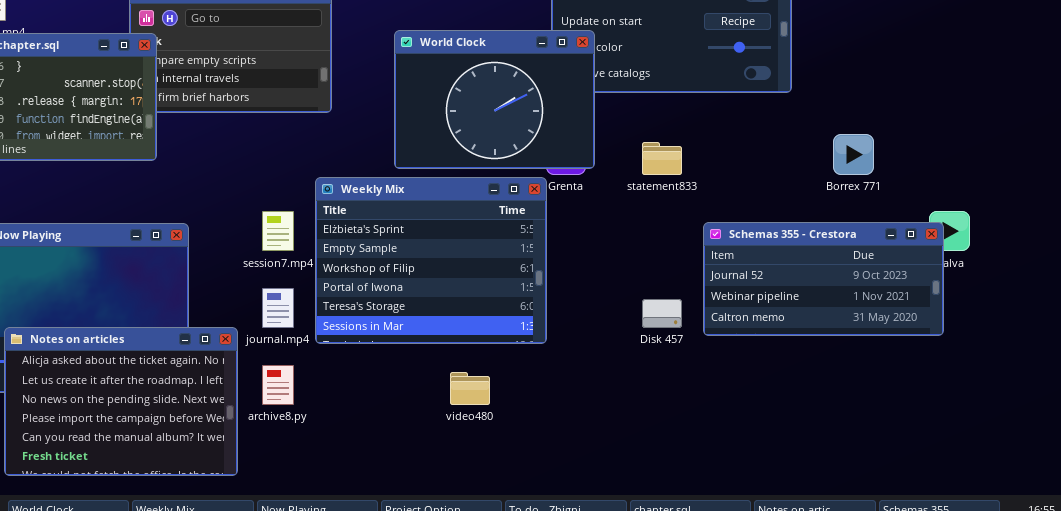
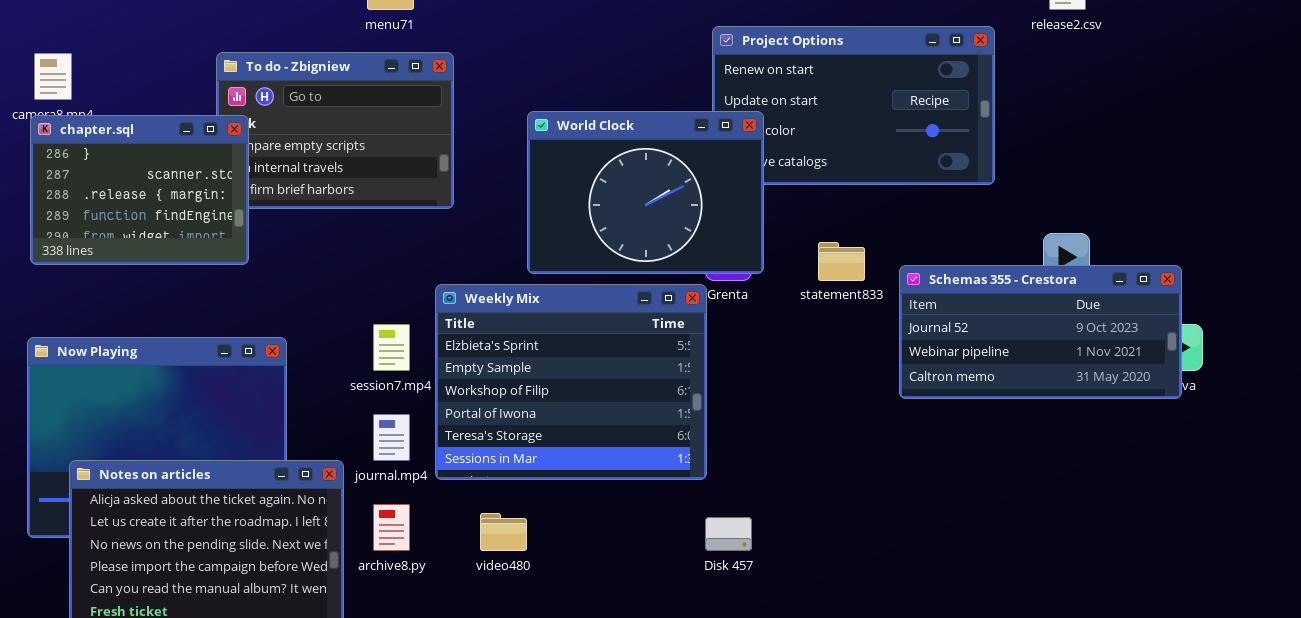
Schemas 355 - Crestora: [703,222,944,336] -> [899,265,1182,399], moved
Disk 457: [642,299,682,328] -> [705,517,752,551], moved
video480: [450,372,490,405] -> [480,513,527,551], moved

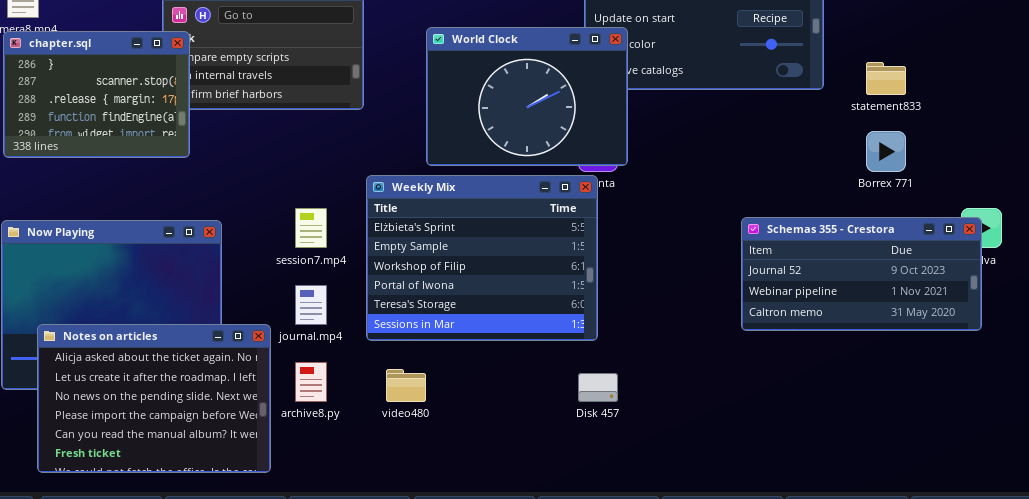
statement833: [818,242,865,281] -> [866,62,906,95], moved
Schemas 355 - Crestora: [899,265,1182,399] -> [741,217,982,331], moved
Weekly Mix: [435,284,707,480] -> [366,175,598,341], moved

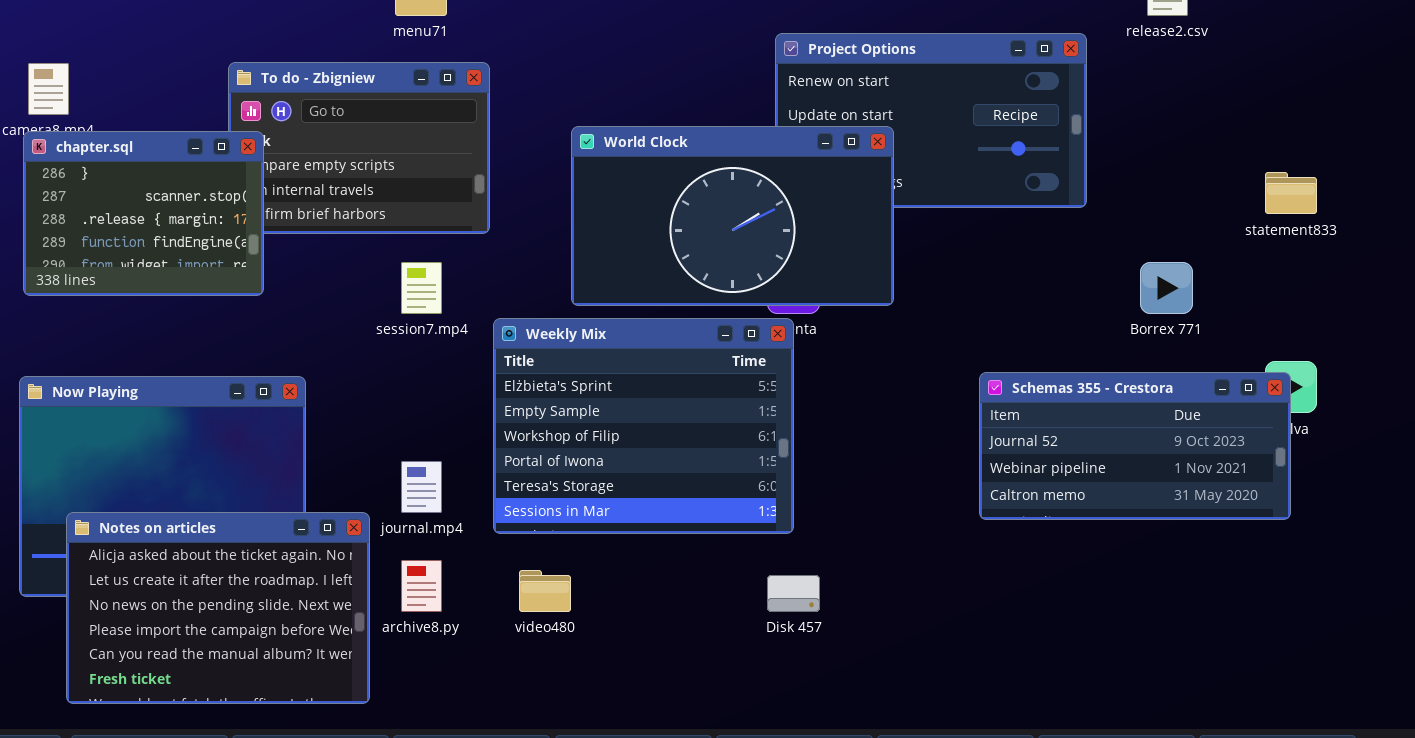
World Clock: [426,27,628,166] -> [571,126,894,306], resized
statement833: [866,62,906,95] -> [1265,172,1317,214], moved
session7.mp4: [295,208,327,248] -> [401,262,442,314], moved

